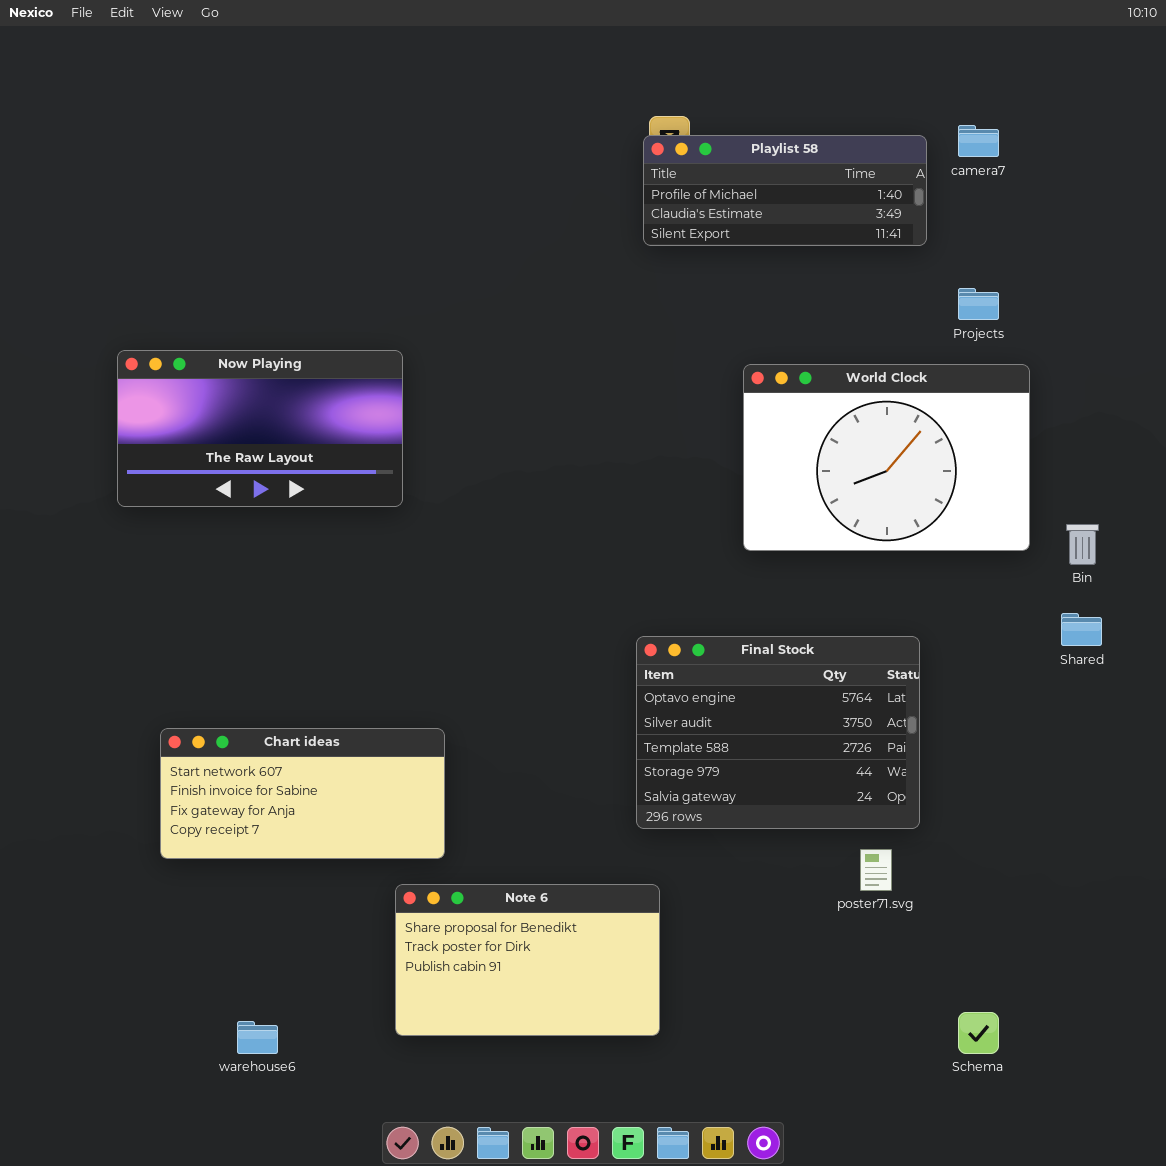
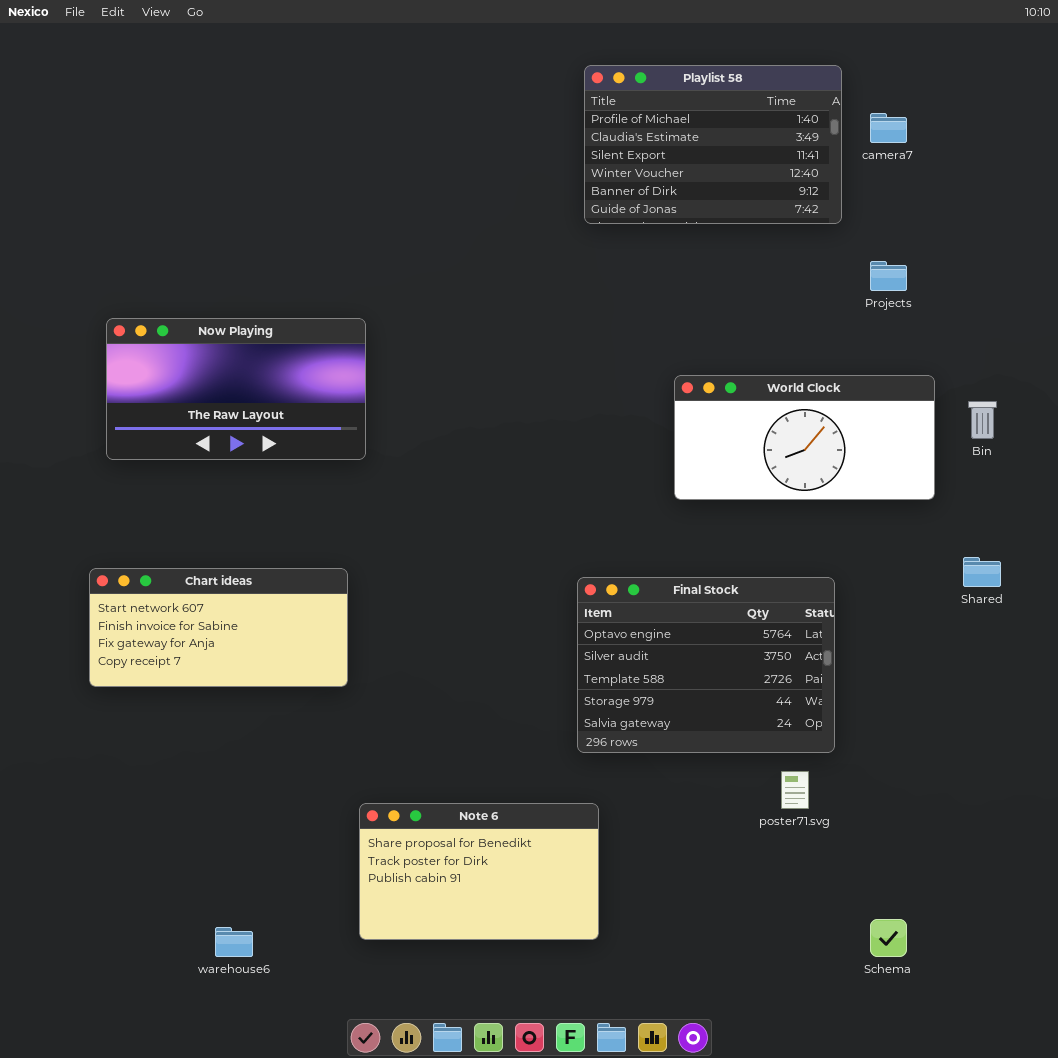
Playlist 58: [643,135,927,246] -> [584,65,842,224], resized
World Clock: [743,364,1030,551] -> [674,375,935,500], resized
Bin: [1066,524,1099,565] -> [968,401,997,439], moved
Chart ideas: [160,728,445,859] -> [89,568,348,687], moved

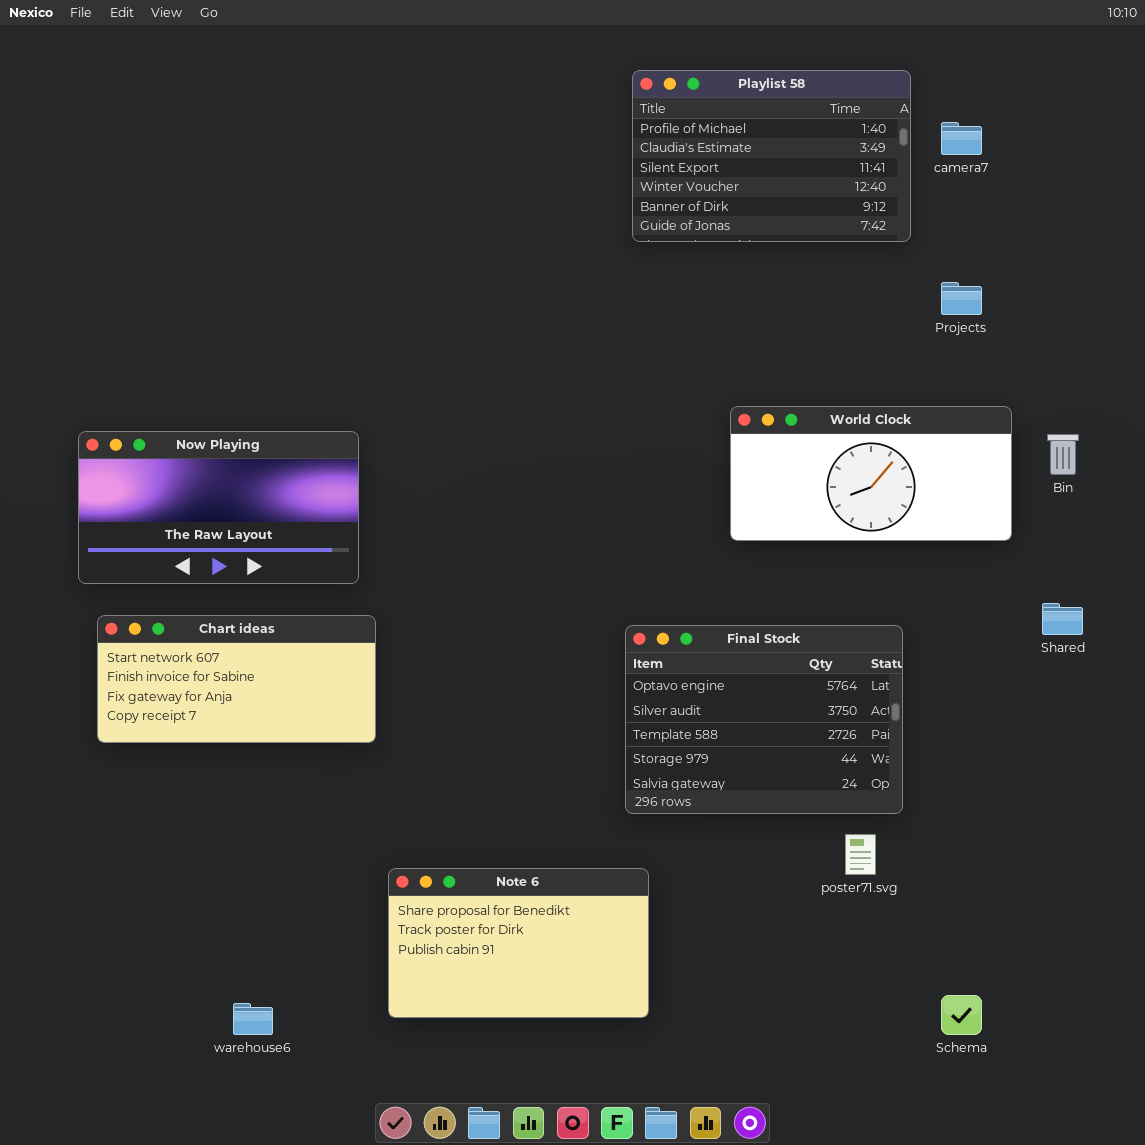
Now Playing: [106,318,366,460] -> [78,431,359,584], moved

